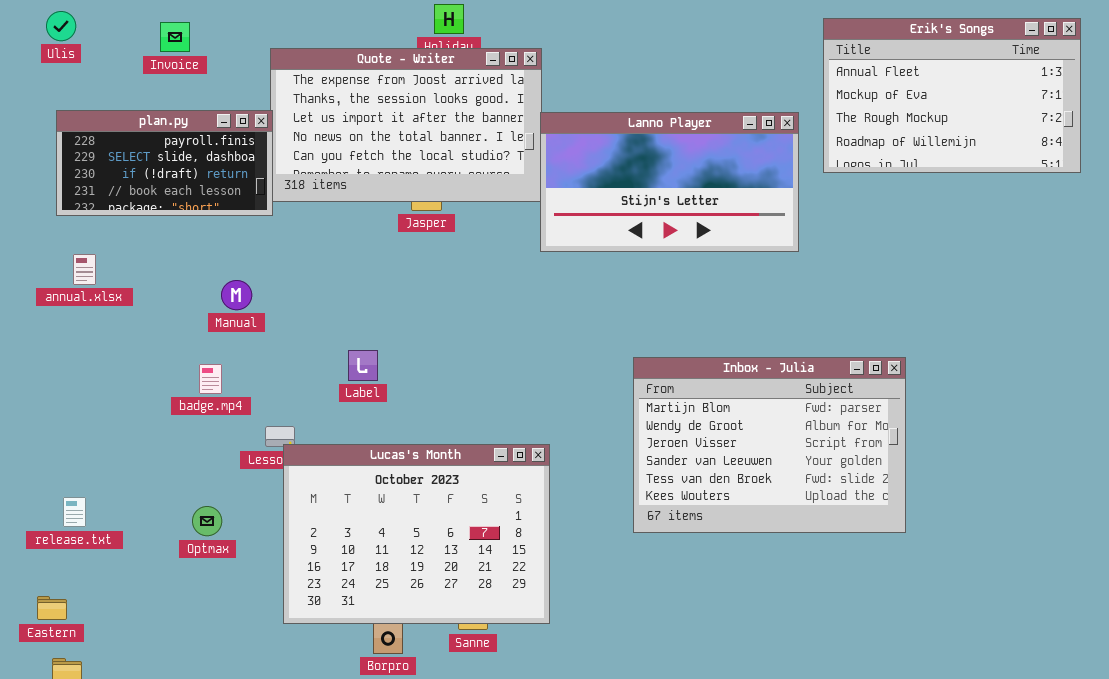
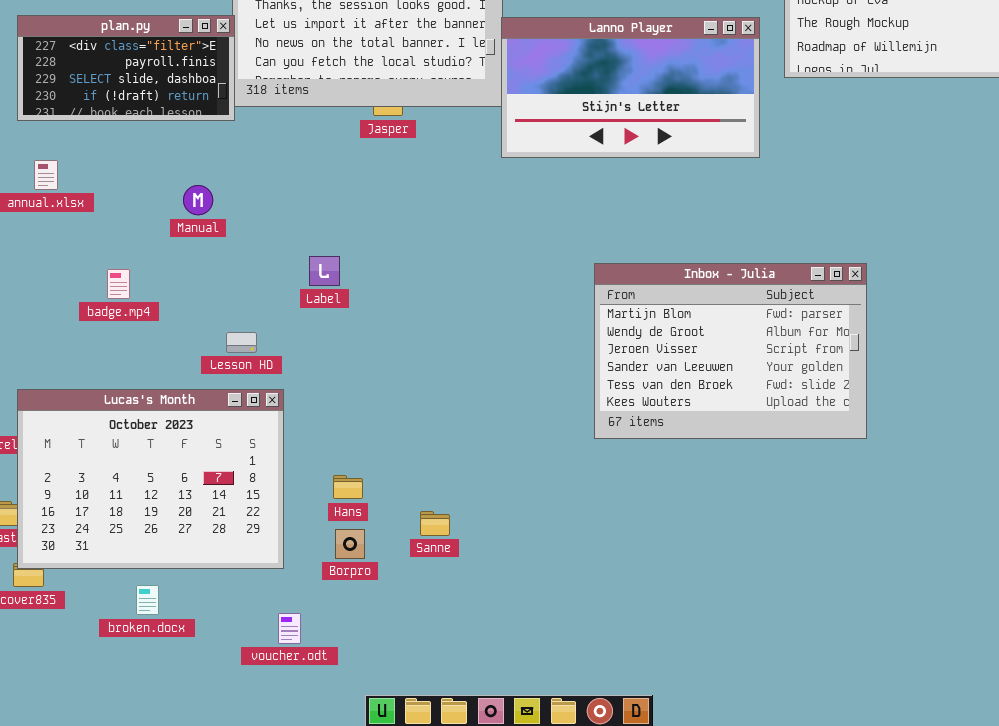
plan.py: [56,110,273,216] -> [17,15,235,121], scrolled up 1 row
badge.mp4: [199,364,222,394] -> [107,269,130,299], moved
Lucas's Month: [283,444,550,624] -> [17,389,284,569], moved

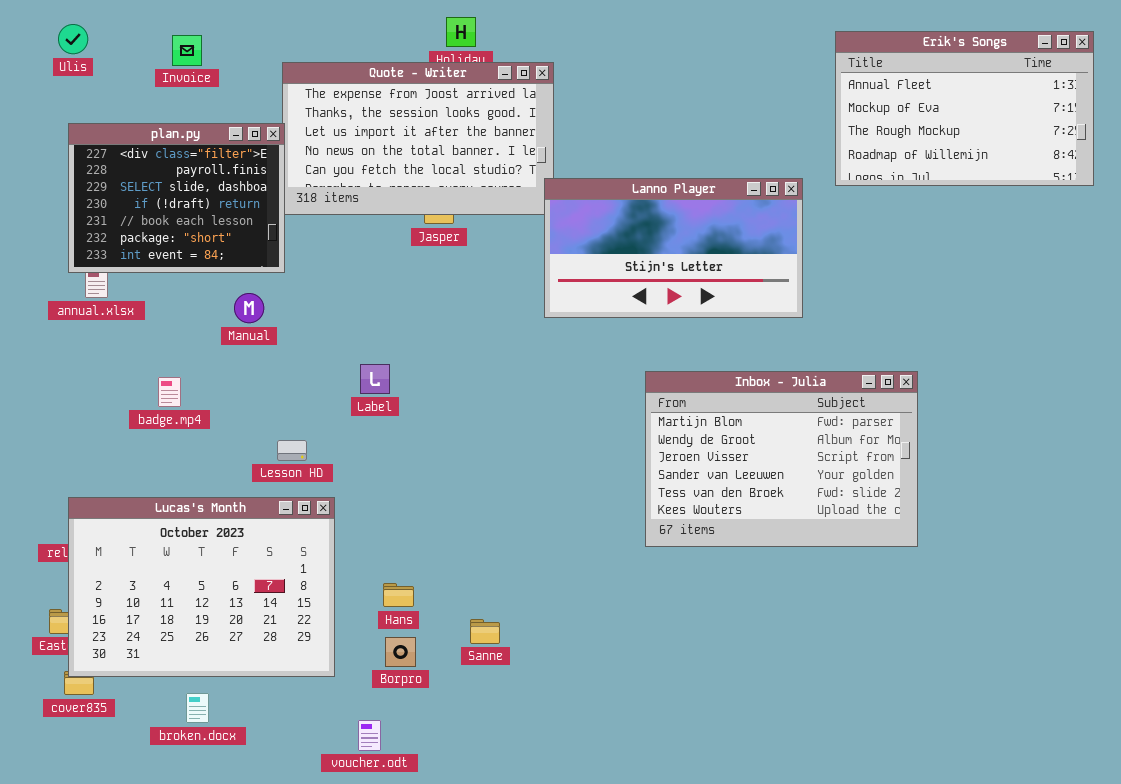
plan.py: [17,15,235,121] -> [68,123,285,273], resized
Lanno Player: [501,17,760,158] -> [544,178,803,318], moved
voucher.odt: [278,613,301,644] -> [358,720,381,751], moved

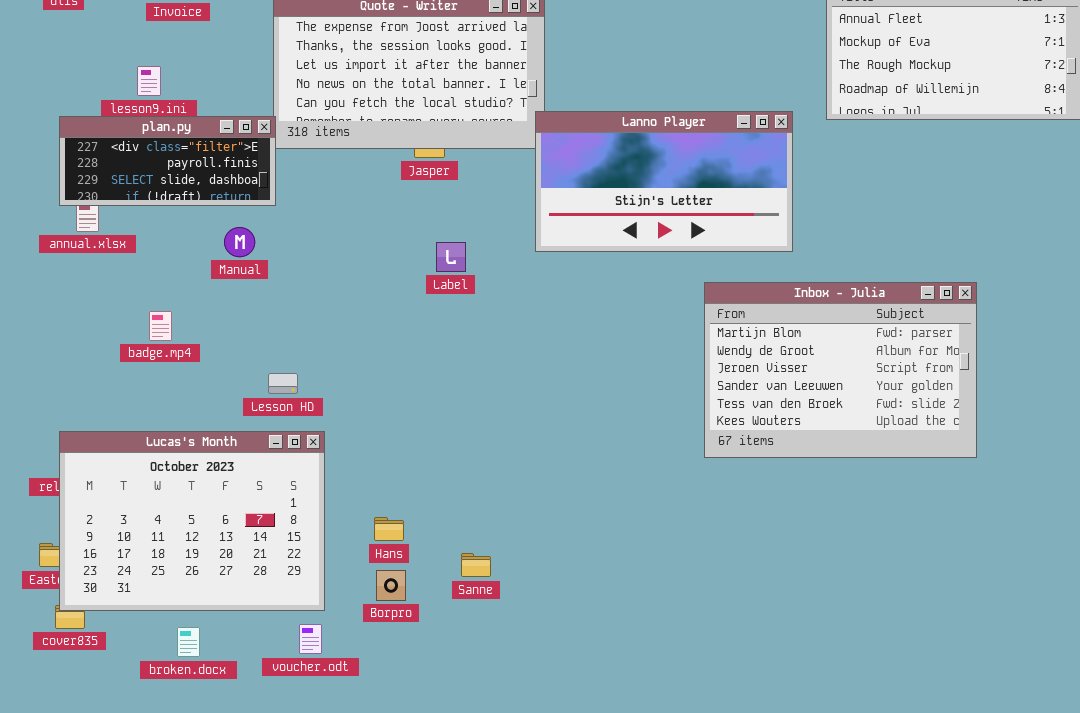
plan.py: [68,123,285,273] -> [59,116,276,206], resized
Label: [360,364,390,394] -> [436,242,466,272], moved
Inbox - Julia: [645,371,918,547] -> [704,282,977,458], moved
voucher.odt: [358,720,381,751] -> [299,624,322,654], moved

